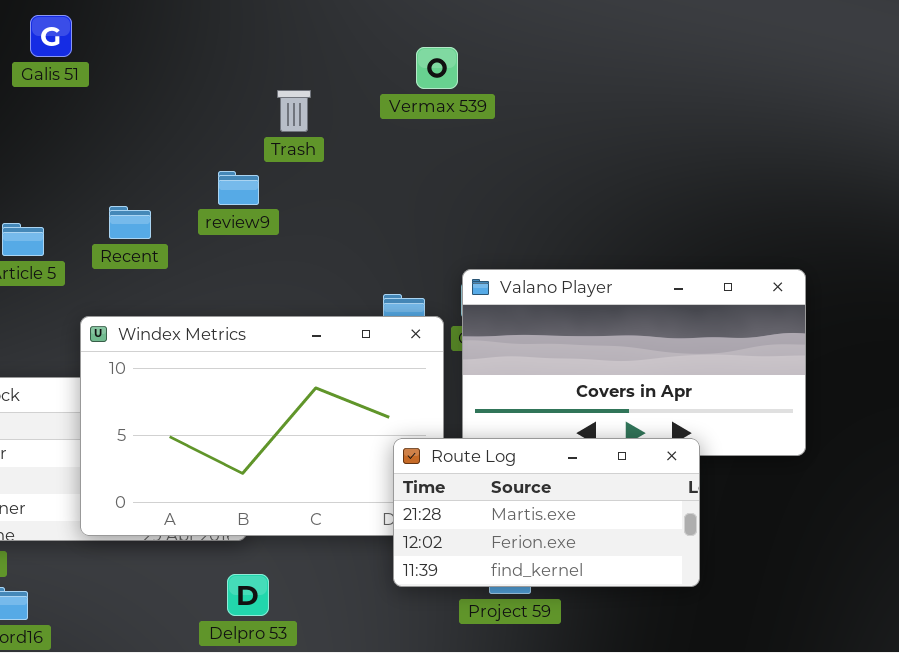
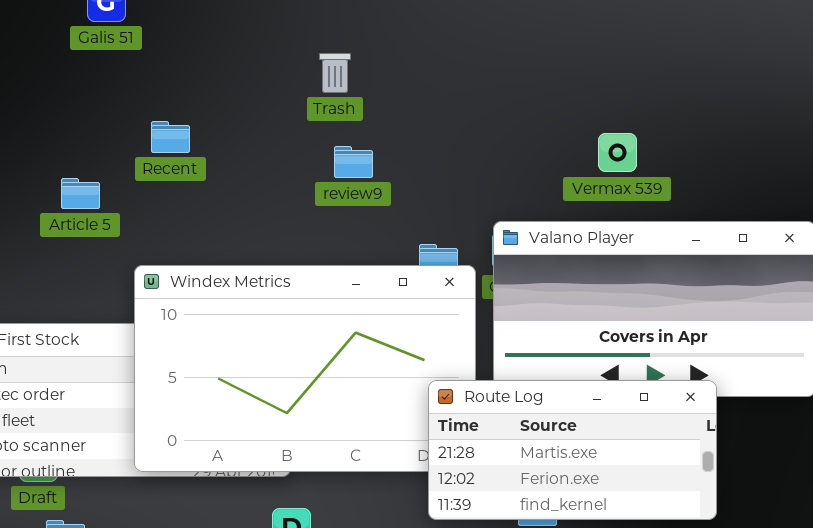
Vermax 539: [416,47,458,89] -> [598,133,637,172], moved
review9: [218,171,259,205] -> [334,146,373,178], moved
Recent: [109,206,151,239] -> [151,121,190,153], moved

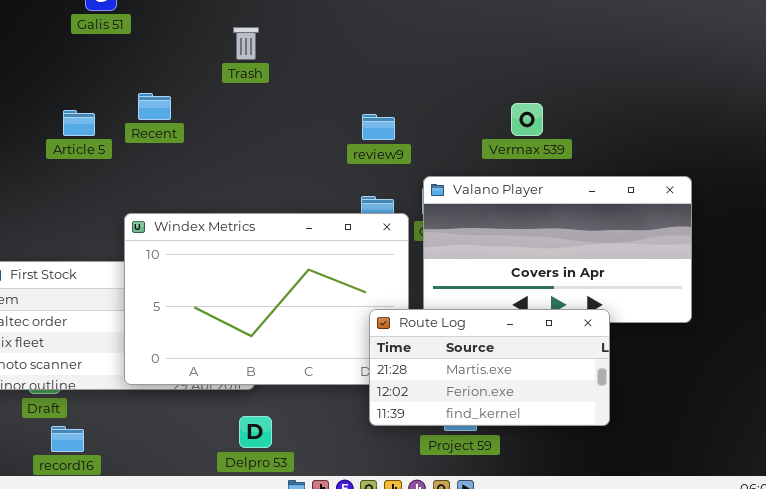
Trash: [319,53,351,93] -> [233,27,259,60], moved
review9: [334,146,373,178] -> [362,114,395,140], moved
Article 5: [61,178,100,209] -> [63,110,95,136], moved

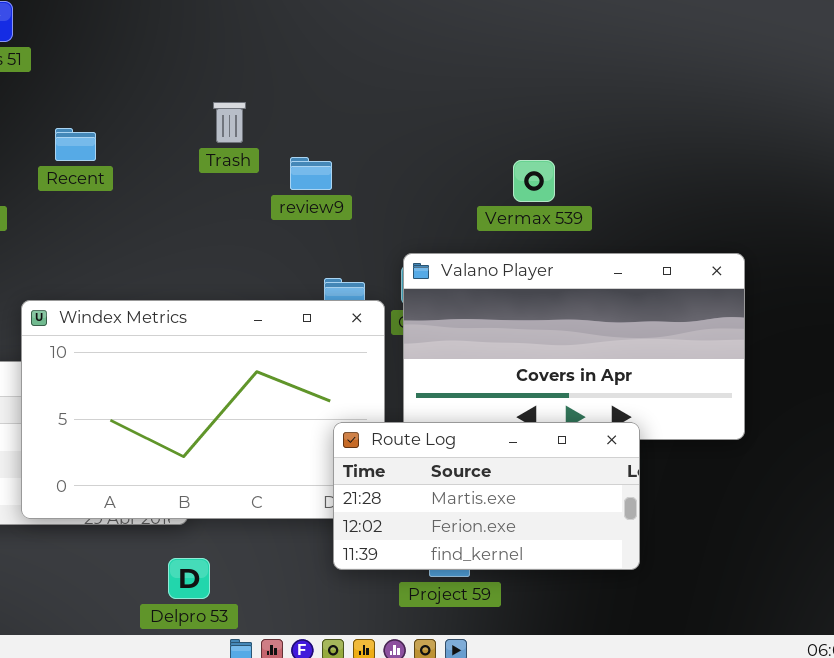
Trash: [233,27,259,60] -> [213,102,246,143], moved
Recent: [138,93,171,120] -> [55,128,96,161], moved
review9: [362,114,395,140] -> [290,157,332,190], moved

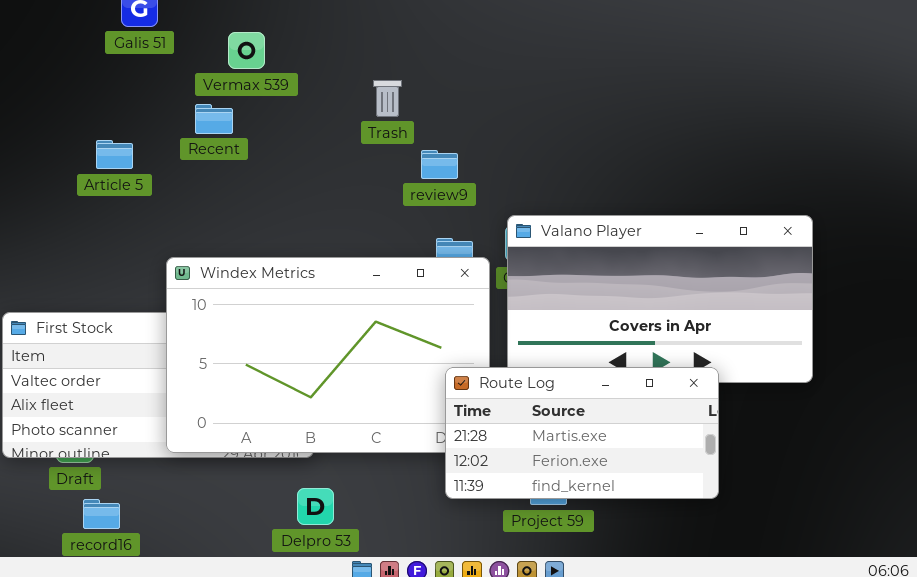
Trash: [213,102,246,143] -> [373,80,402,117], moved
review9: [290,157,332,190] -> [421,150,458,179], moved
Vermax 539: [513,160,555,202] -> [228,32,265,69], moved

